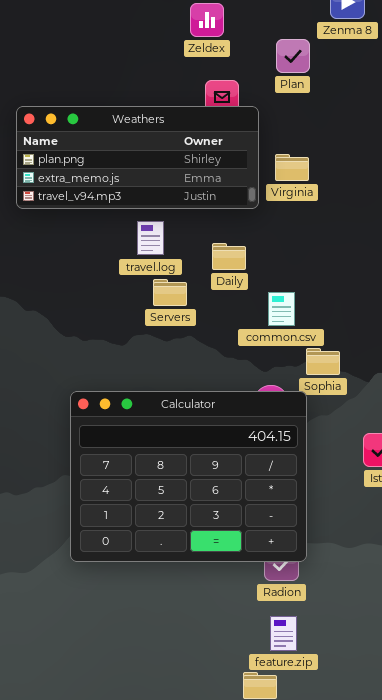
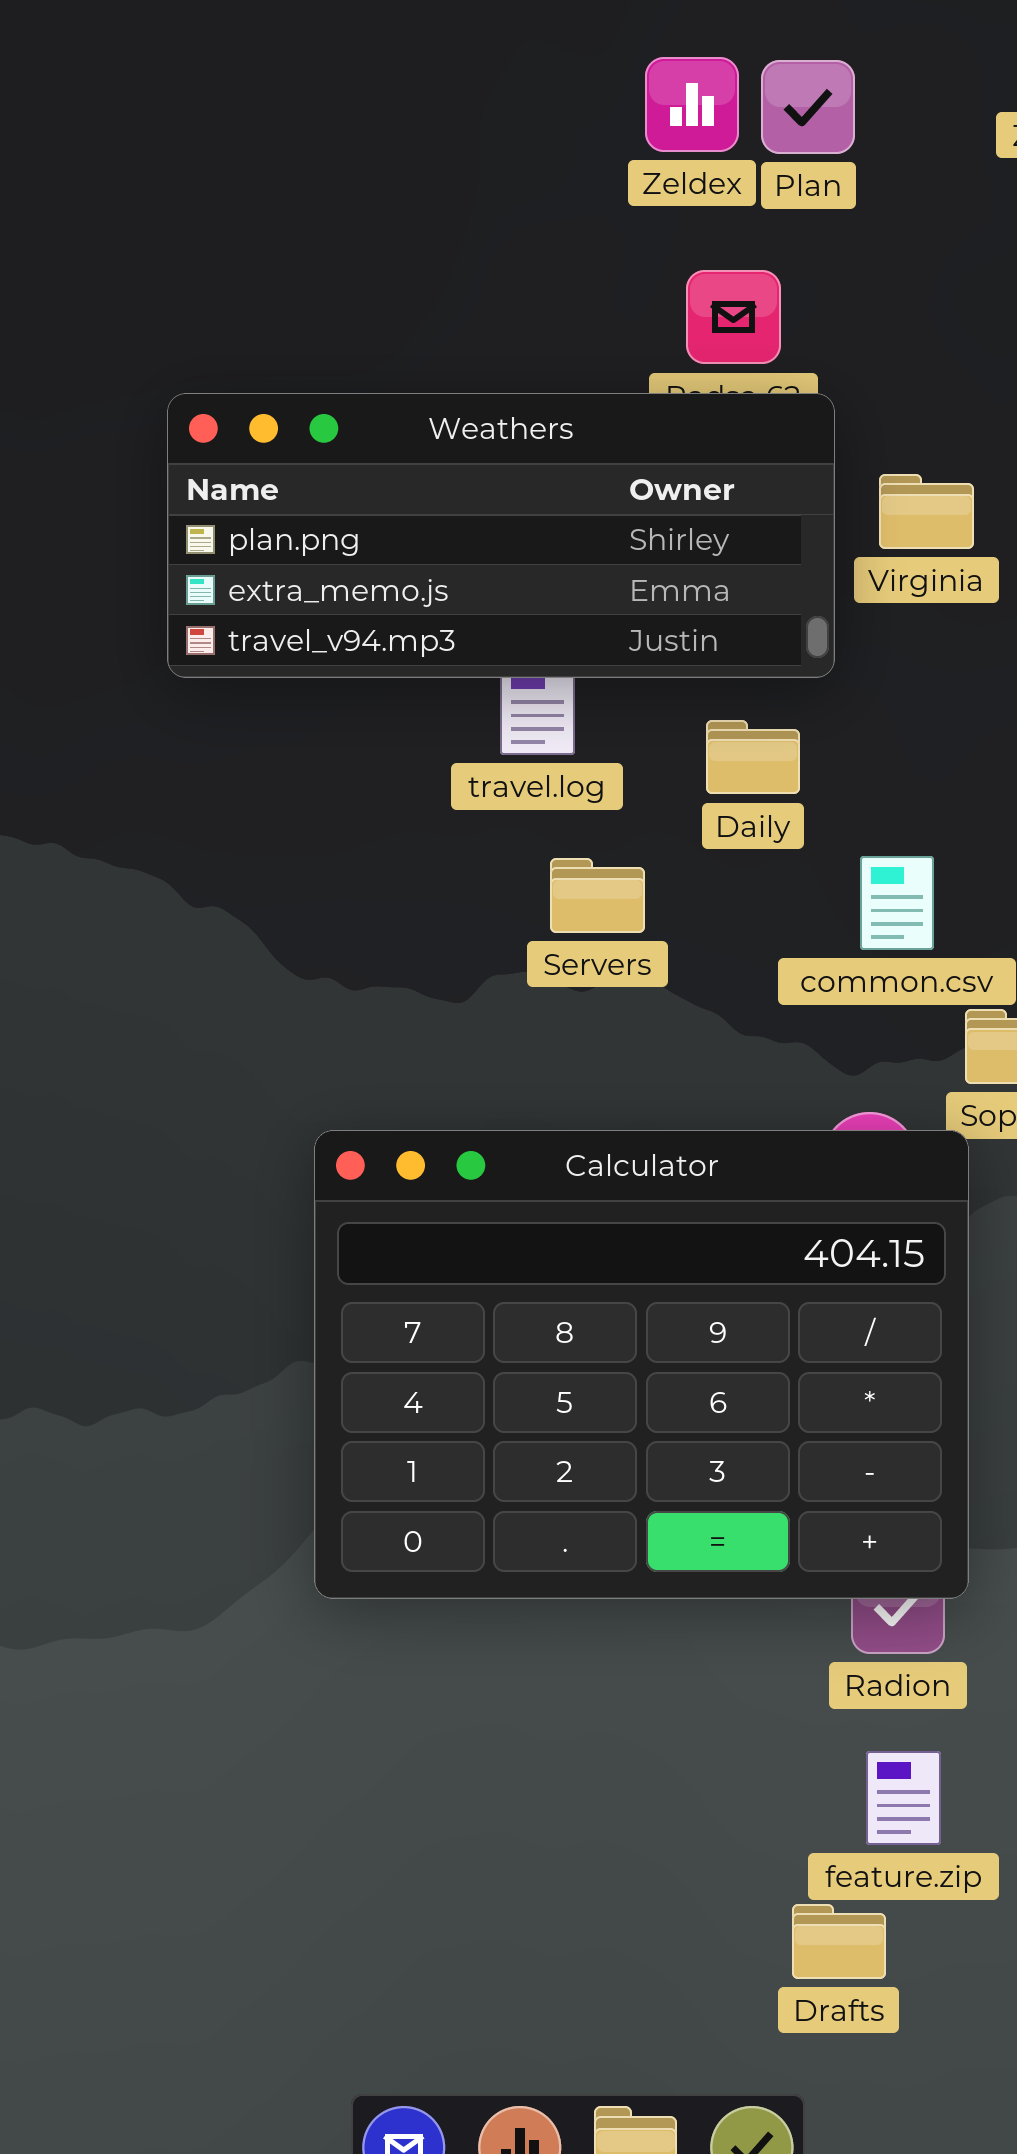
Plan: [276,39,310,73] -> [761,60,855,154], moved
Weathers: [16,106,259,209] -> [167,393,835,678], moved
Servers: [153,279,187,306] -> [550,858,645,933], moved

